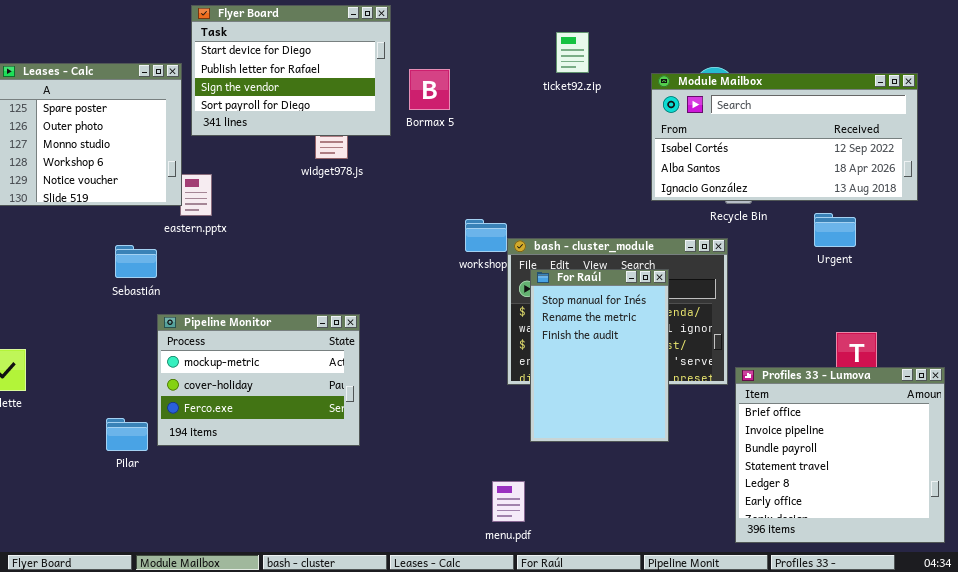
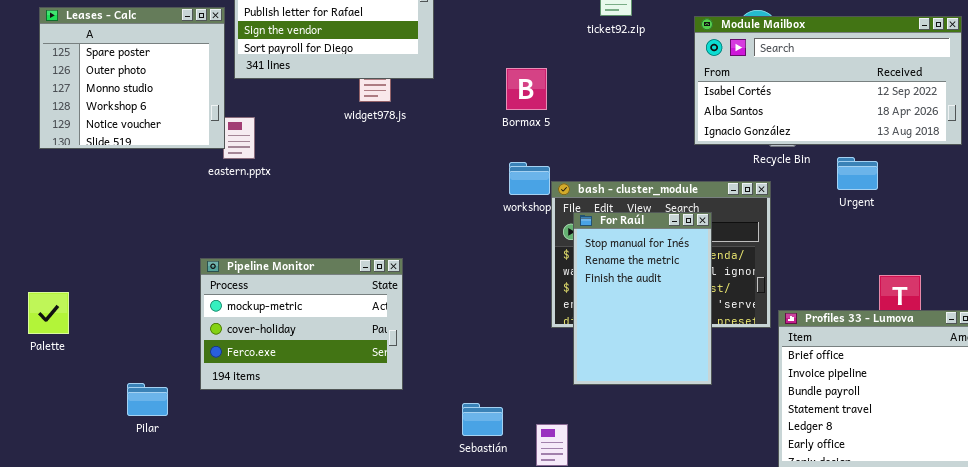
Bormax 5: [409,69,450,110] -> [506,68,547,110], moved
Urgent: [814,213,856,247] -> [837,157,878,190], moved
Sebastián: [115,245,157,278] -> [462,403,503,436], moved
Pilar: [106,418,148,451] -> [127,383,168,416], moved

